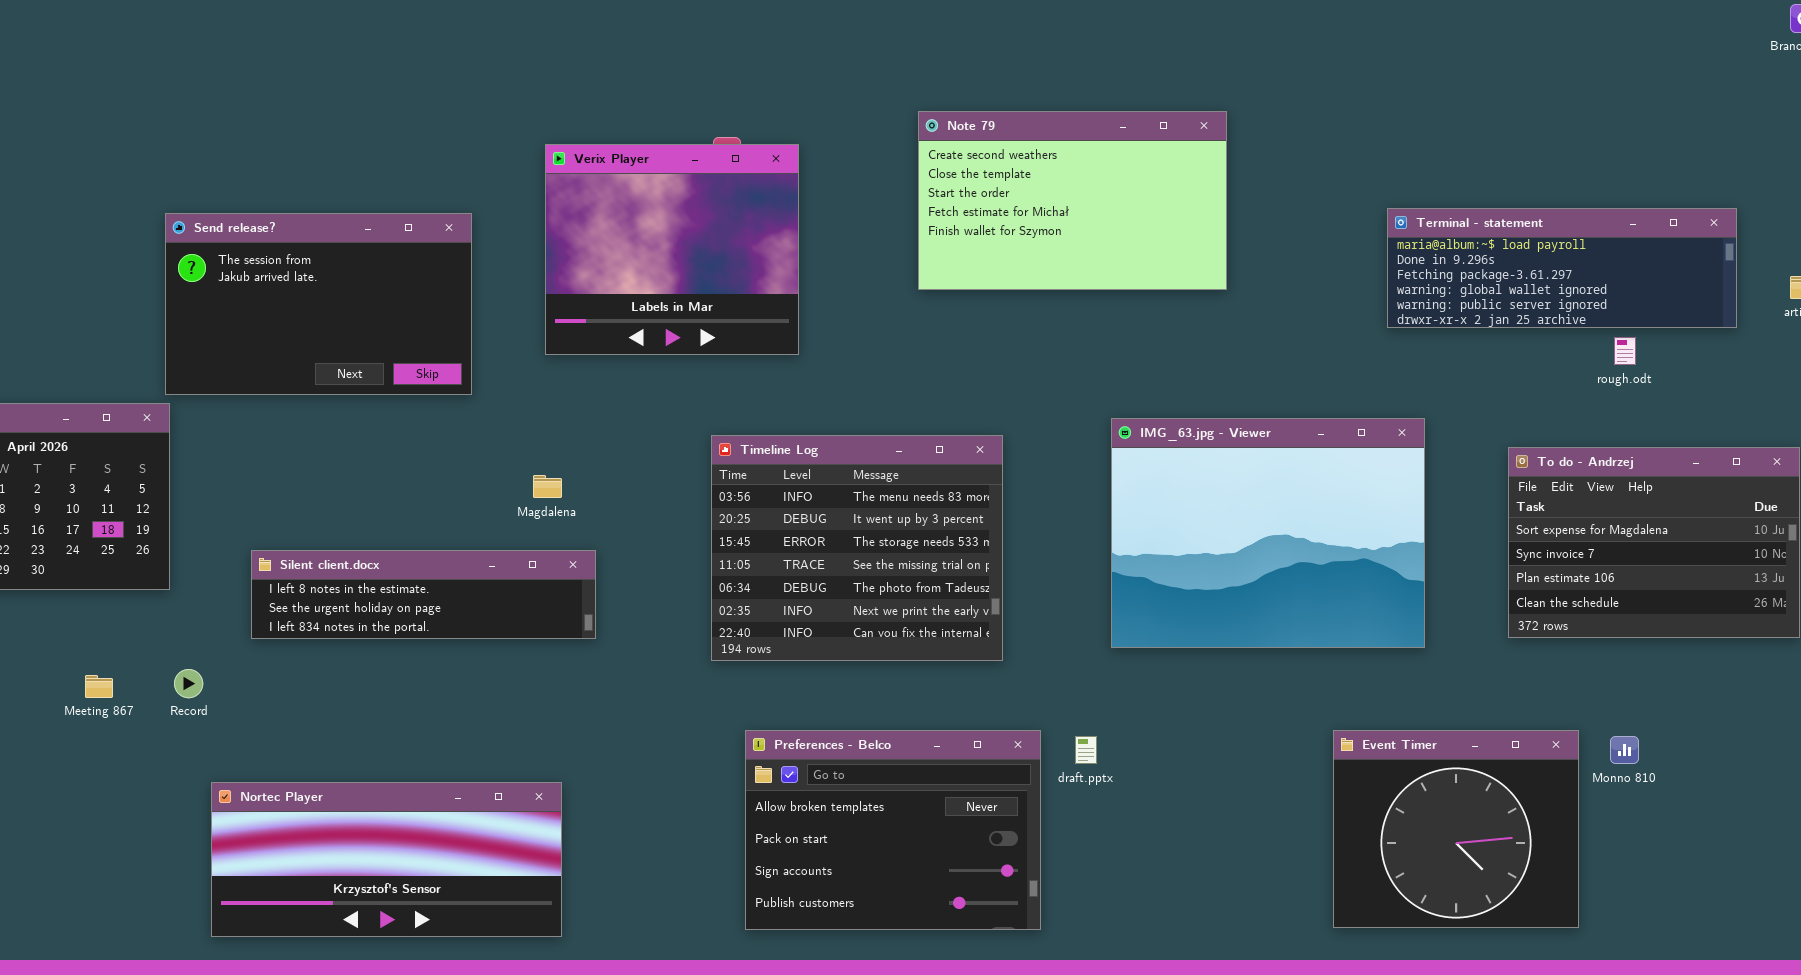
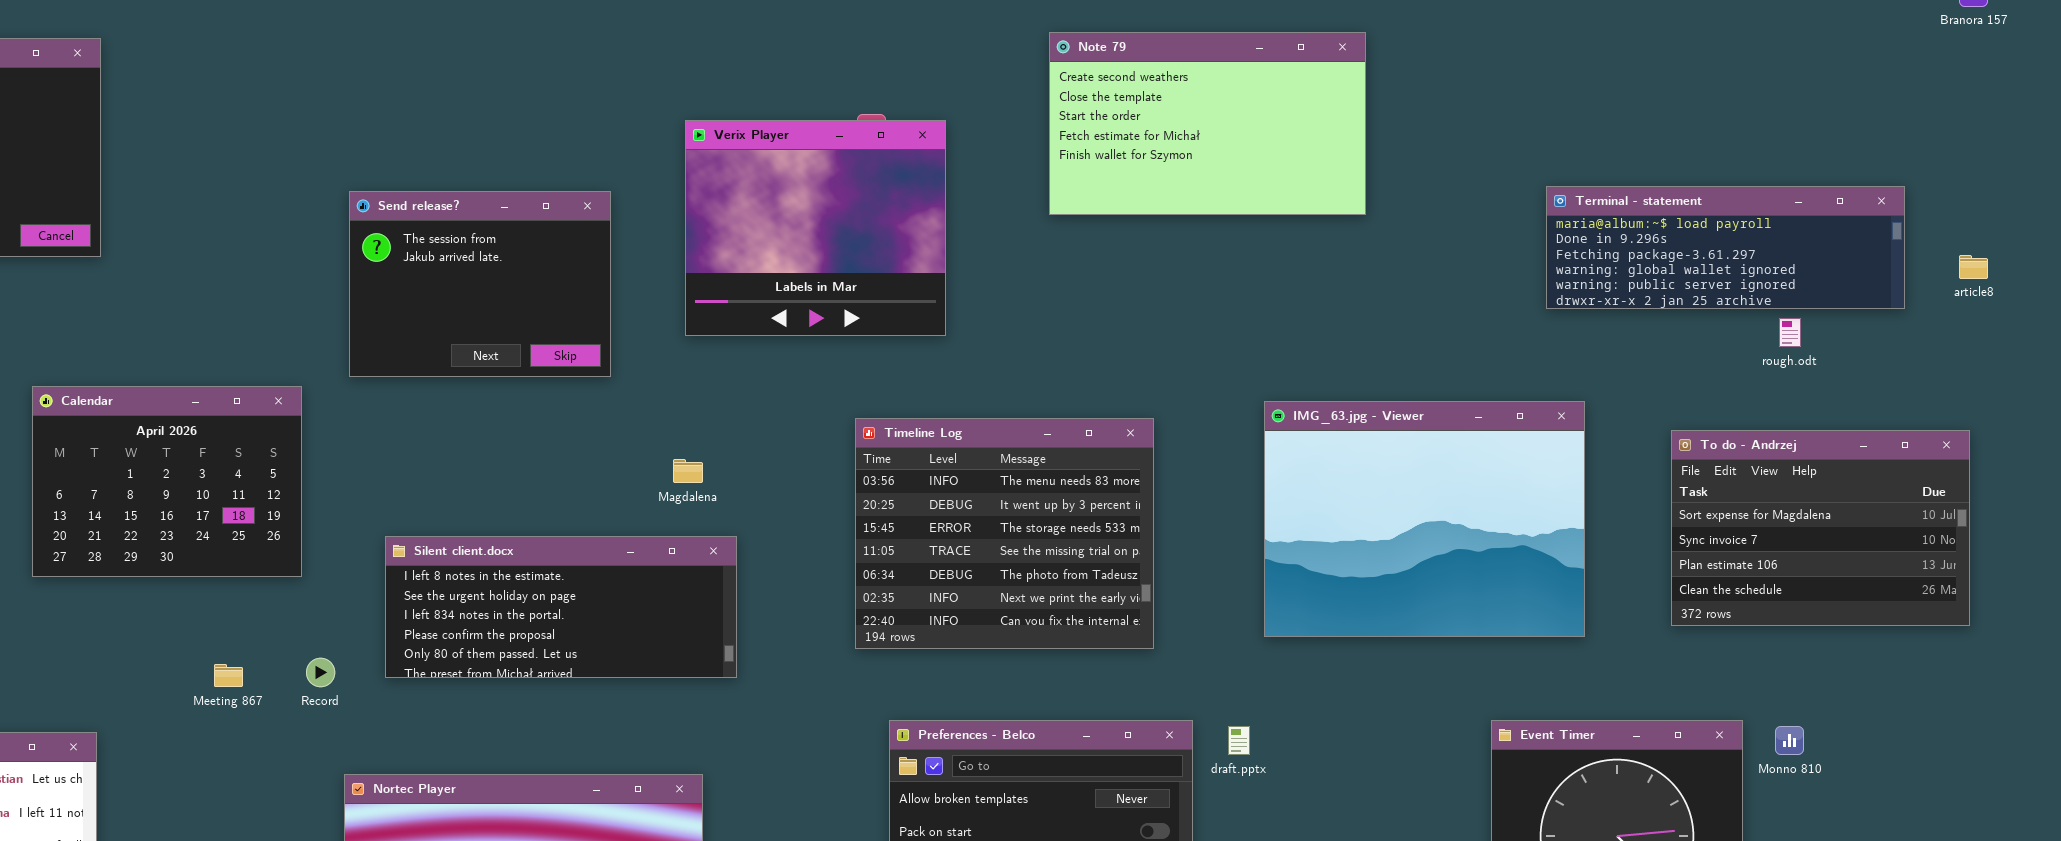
Note 79: [918,111,1227,290] -> [1049,32,1366,215], moved
Send release?: [165,213,472,395] -> [349,191,611,377], resized
Silent client.docx: [251,550,596,639] -> [385,536,737,678], resized

